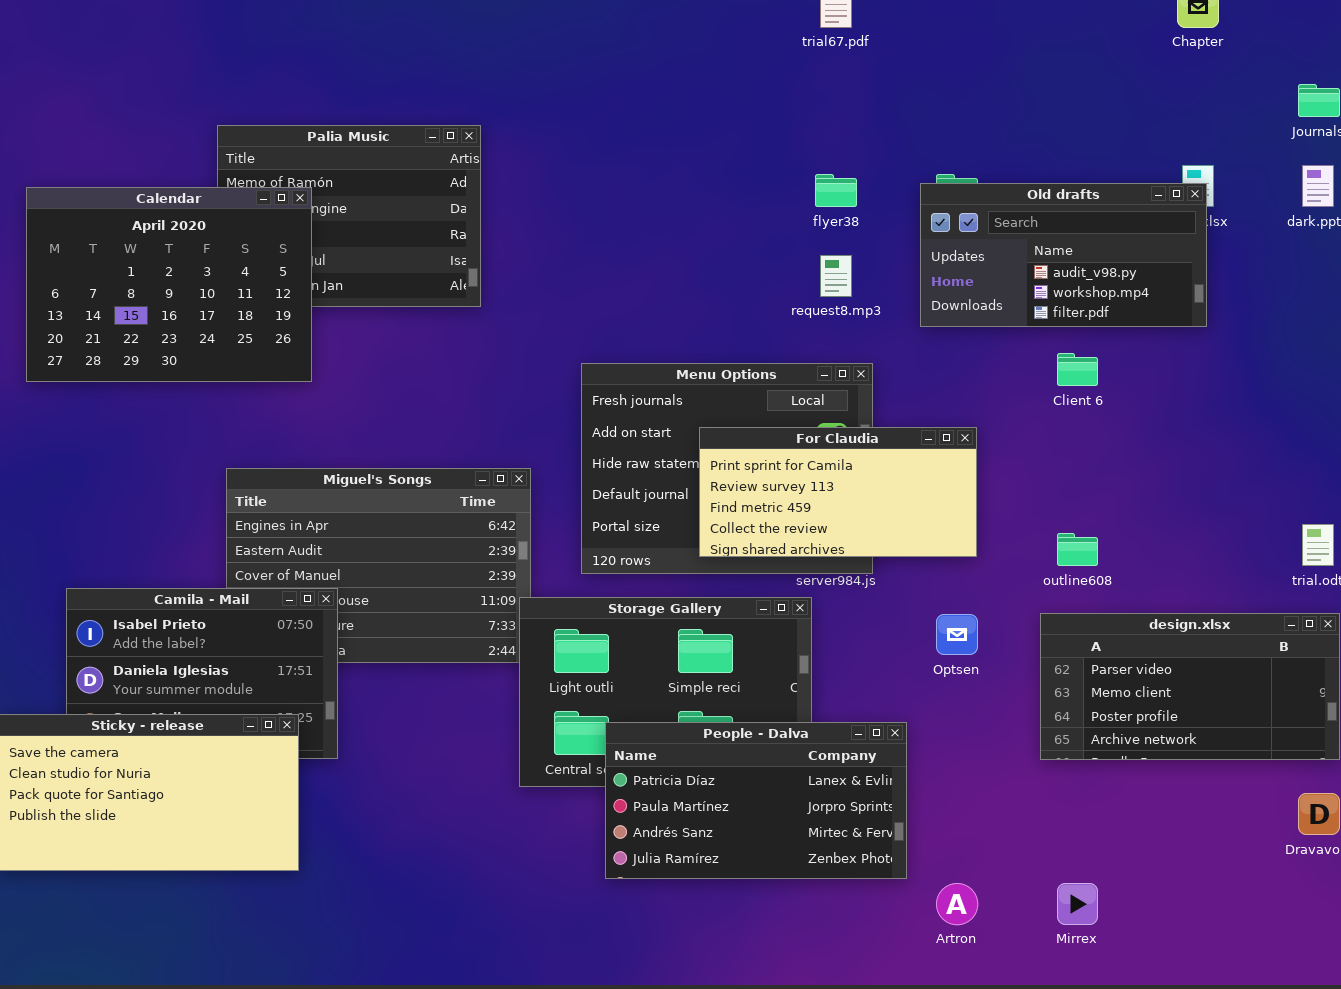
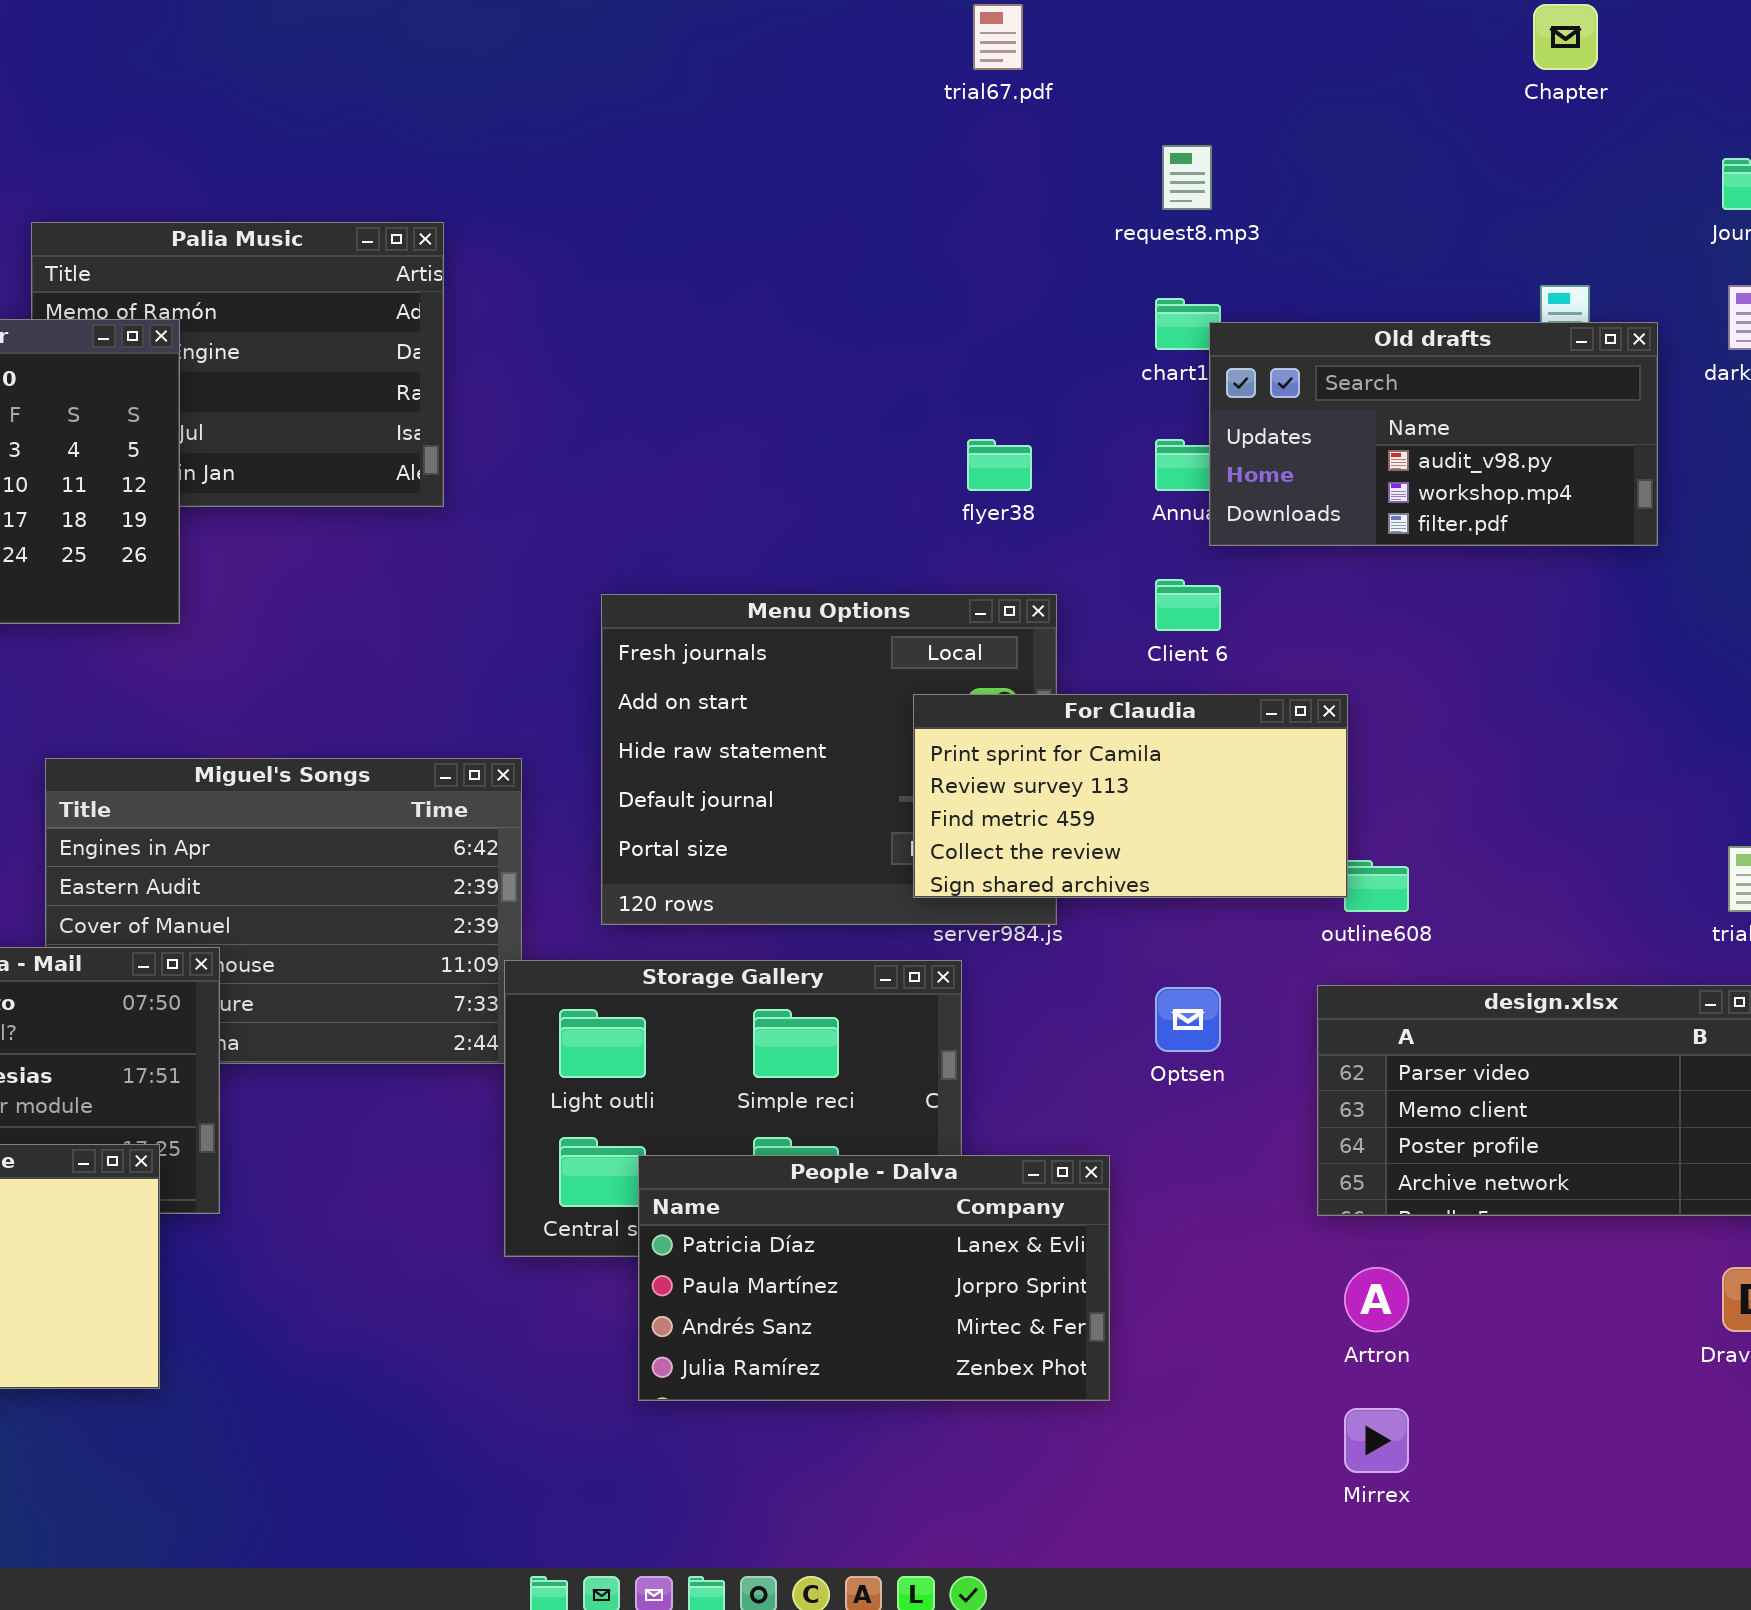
flyer38: [815,174,857,207] -> [967,439,1032,491], moved
Old drafts: [920,183,1207,327] -> [1209,322,1658,546], moved
request8.mp3: [820,255,852,297] -> [1162,145,1212,210], moved
Client 6: [1057,353,1098,386] -> [1155,579,1221,631], moved
For Claudia: [699,427,977,557] -> [913,694,1348,898], moved
Artron: [936,883,978,925] -> [1344,1267,1409,1332], moved

